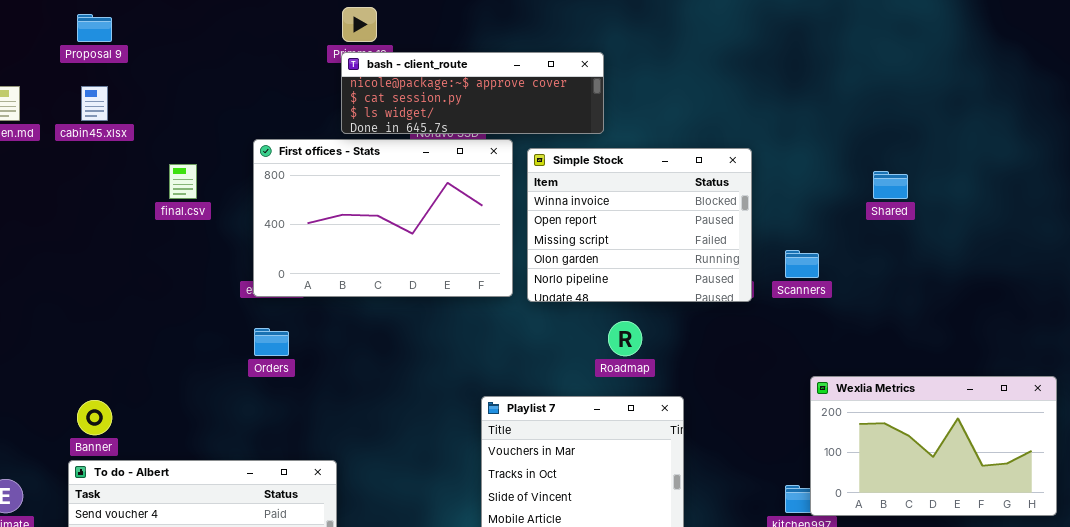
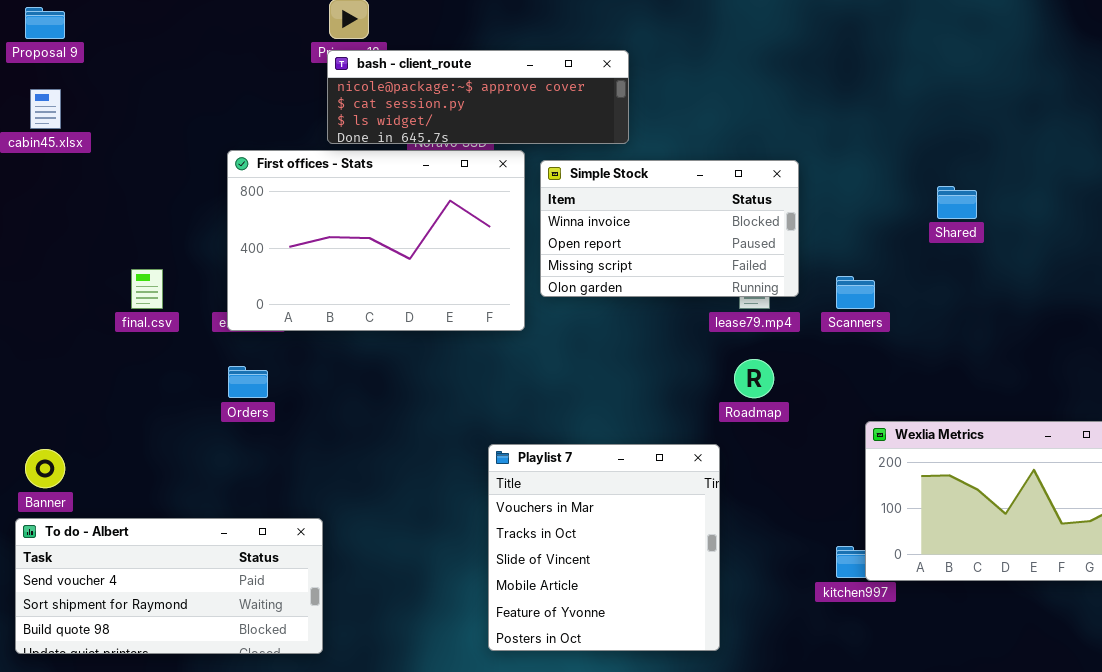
Simple Stock: [527,148,752,302] -> [540,160,799,297], resized
final.csv: [169,164,197,199] -> [131,269,163,309], moved
Roadmap: [608,321,642,356] -> [734,359,774,398], moved

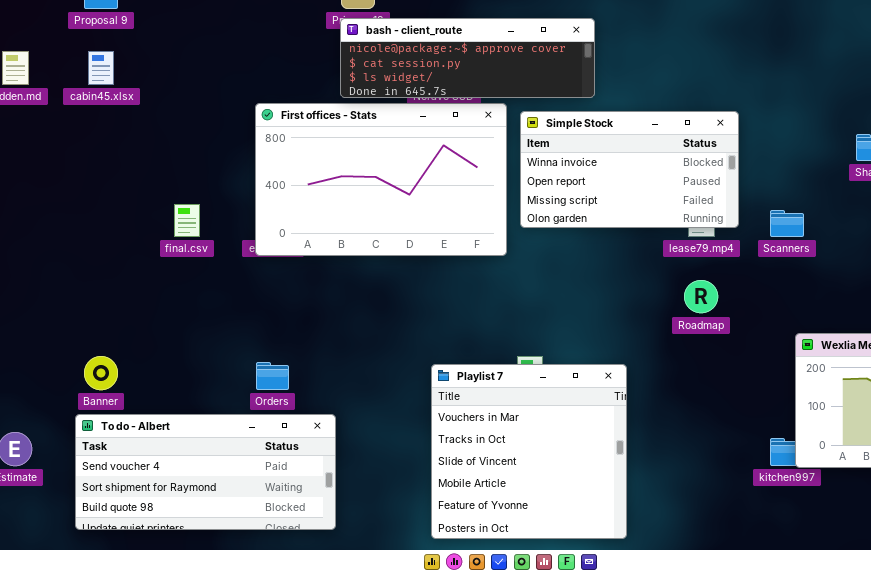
Orders: [228,366,268,398] -> [256,362,289,390], moved
Playlist 7: [488,444,720,651] -> [431,364,627,539], moved

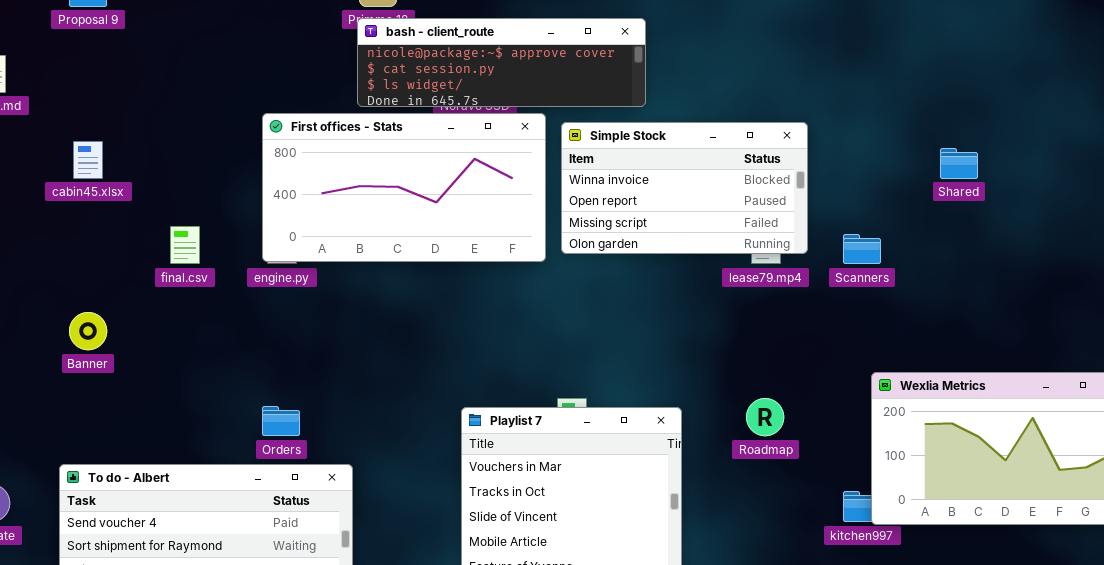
cabin45.xlsx: [88,51,114,85] -> [73,141,103,179], moved
First offices - Stats: [255,103,507,256] -> [262,113,546,262], resized
Roadmap: [684,280,718,313] -> [746,398,784,436], moved
Banner: [84,356,118,390] -> [69,312,107,350], moved

